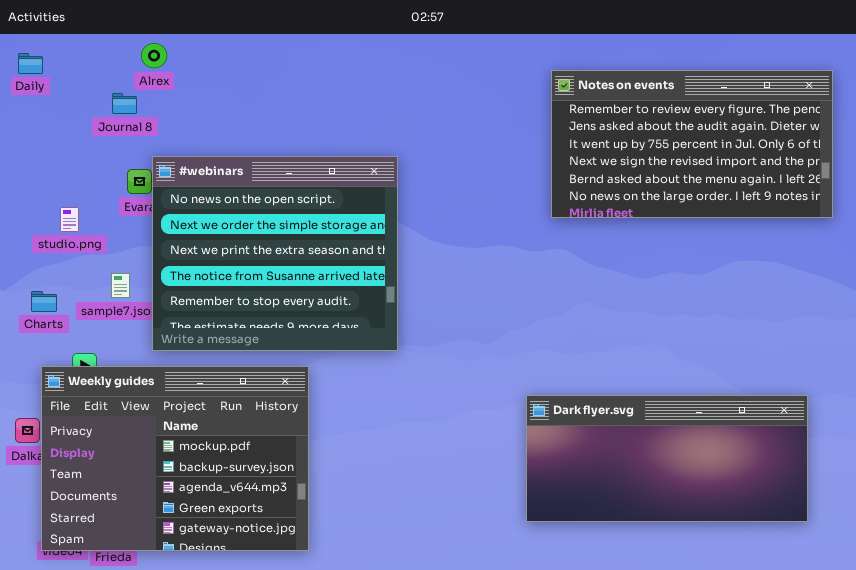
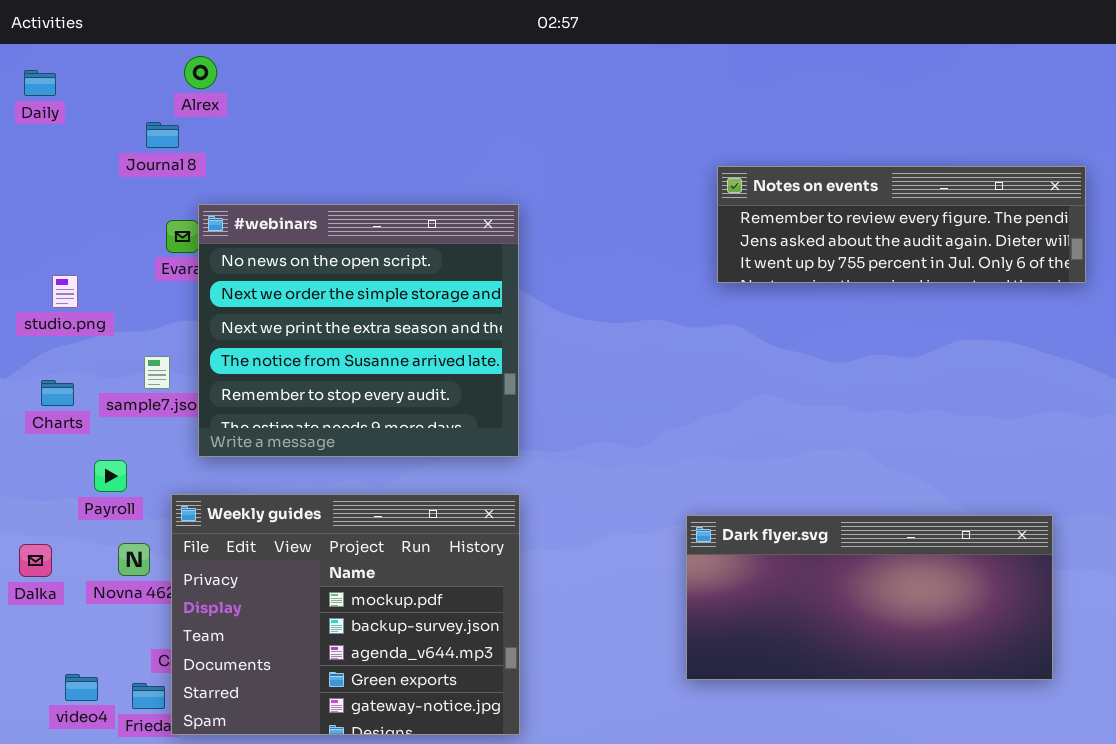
Notes on events: [551,70,833,218] -> [717,166,1086,283], resized
studio.png: [60,207,79,232] -> [52,275,78,308], moved
Weekly guides: [41,366,309,551] -> [171,494,520,735], moved

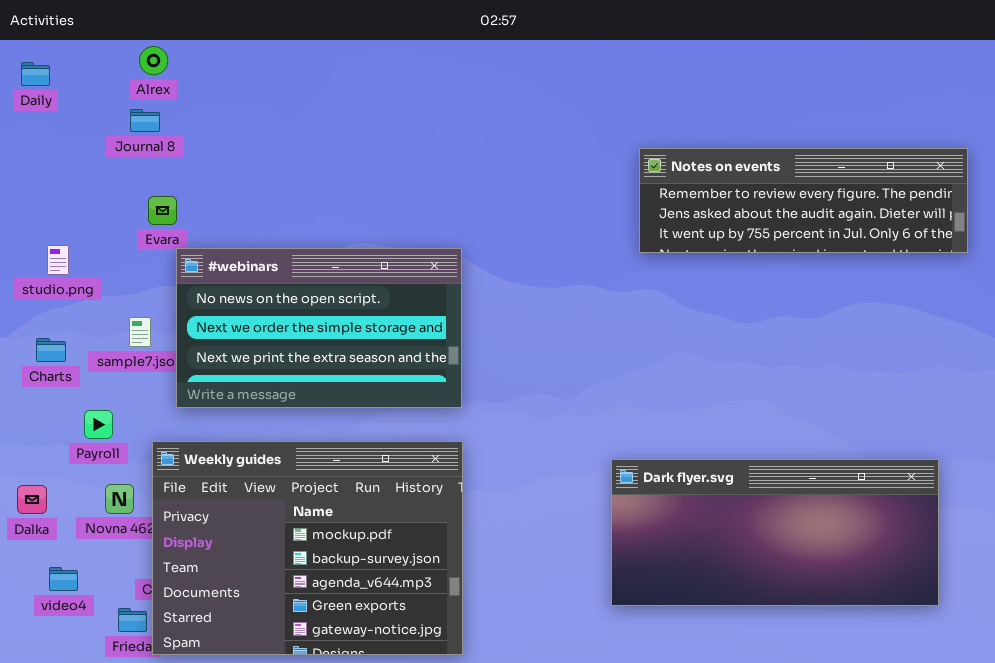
Alrex: [184,56,217,89] -> [139,46,168,75], moved
#webinars: [198,204,519,457] -> [176,248,462,408], resized
video4: [65,674,98,701] -> [49,567,78,591], moved

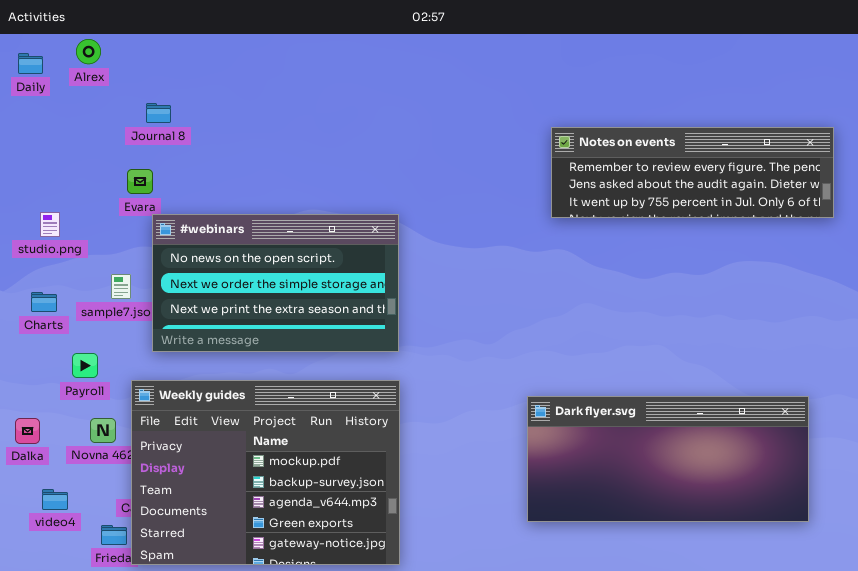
Alrex: [139,46,168,75] -> [76,39,101,64], moved
Journal 8: [130,109,160,132] -> [146,103,171,123], moved

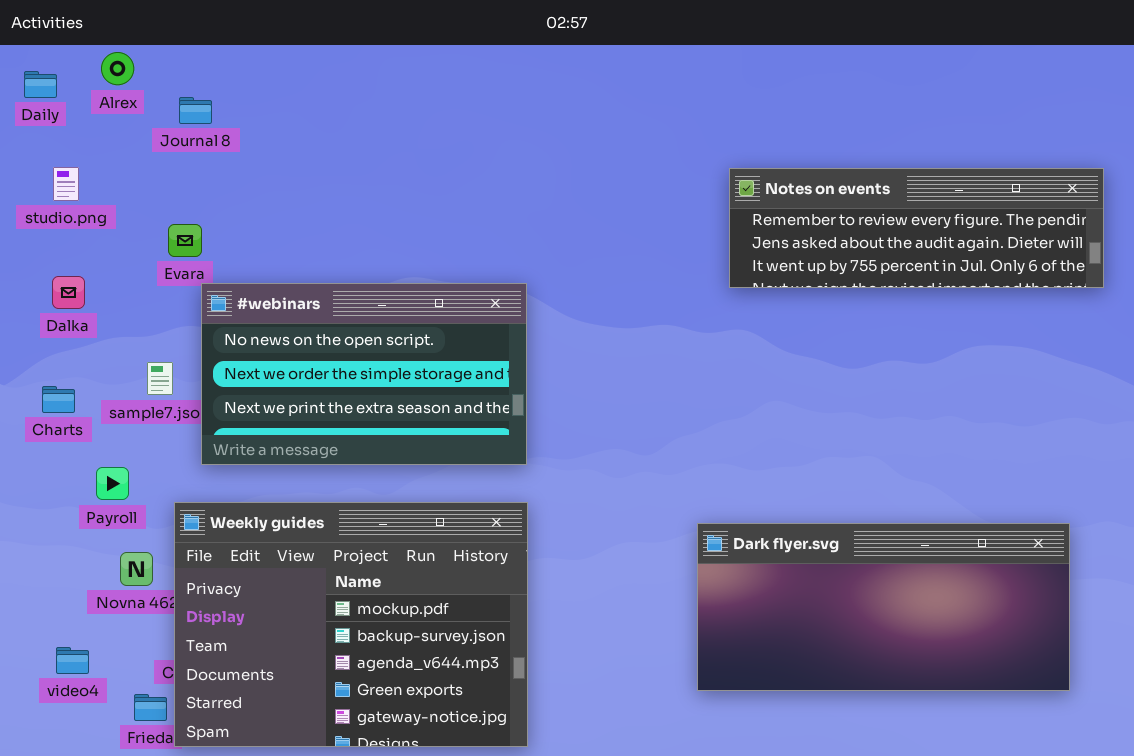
Journal 8: [146,103,171,123] -> [179,97,212,124], moved
studio.png: [40,212,60,237] -> [53,167,79,201], moved
Dalka: [15,418,40,444] -> [52,276,85,309], moved

